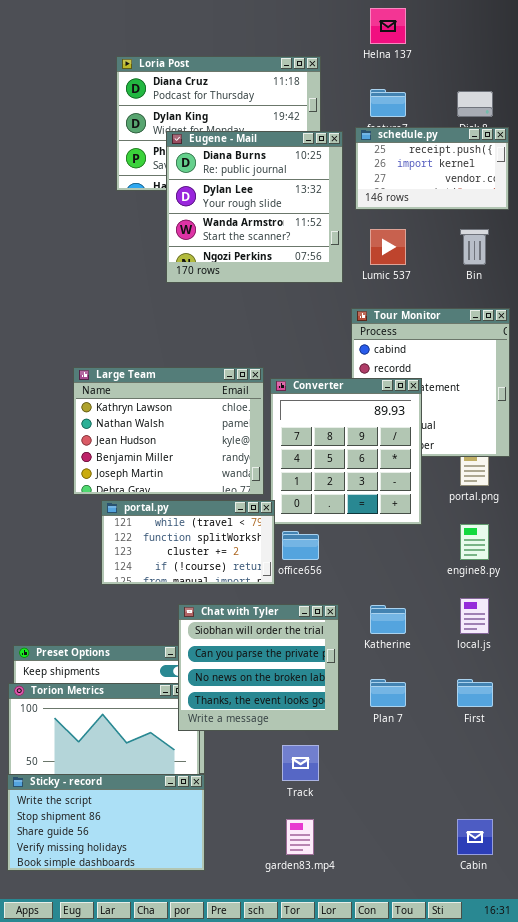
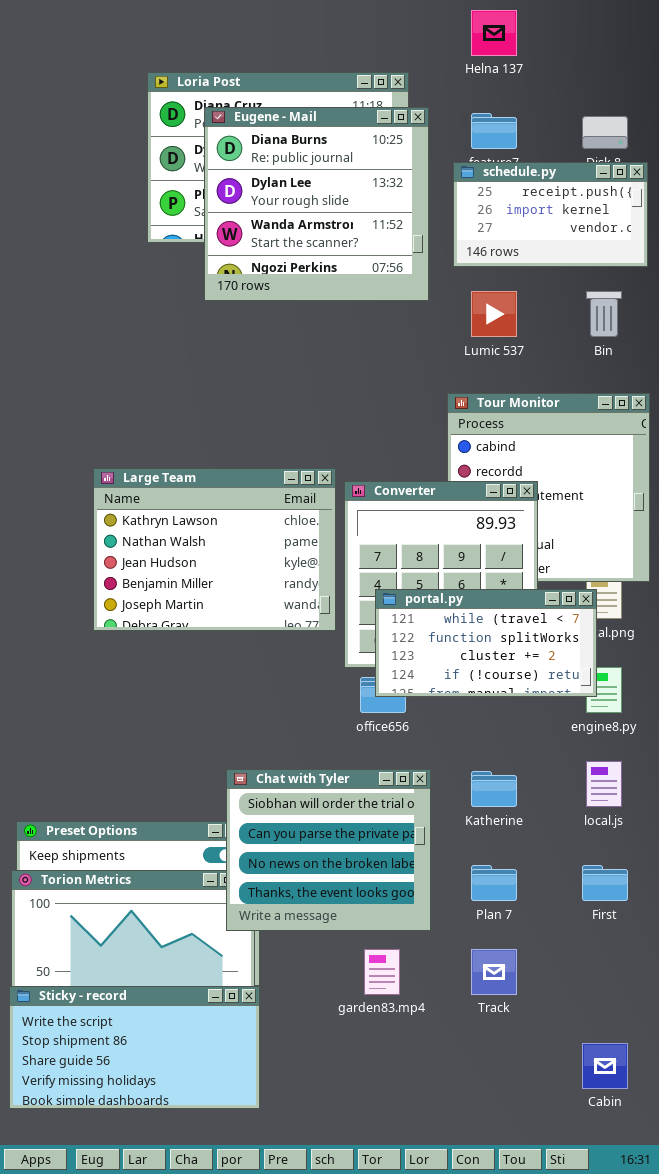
Eugene - Mail: [166,131,343,283] -> [204,107,429,301], moved
portal.py: [101,500,275,585] -> [375,589,597,697], moved
Track: [282,745,319,781] -> [471,949,517,995], moved
garden83.mp4: [286,819,314,855] -> [364,949,400,995], moved

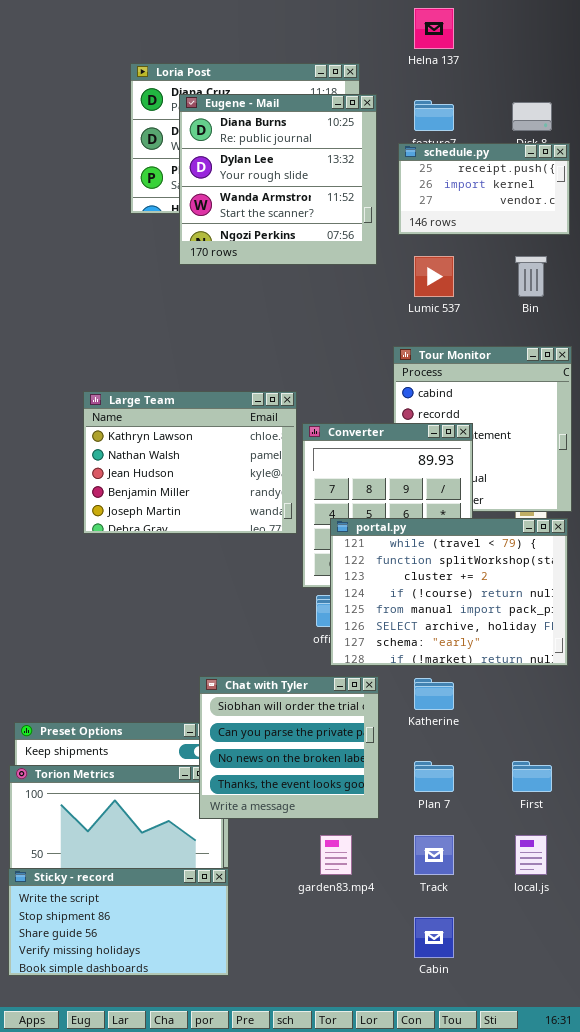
Large Team: [93,468,336,631] -> [83,391,297,534], moved
portal.py: [375,589,597,697] -> [330,518,568,666], resized
local.js: [586,761,622,807] -> [515,835,547,875], moved
Cabin: [582,1043,628,1089] -> [414,917,454,958], moved

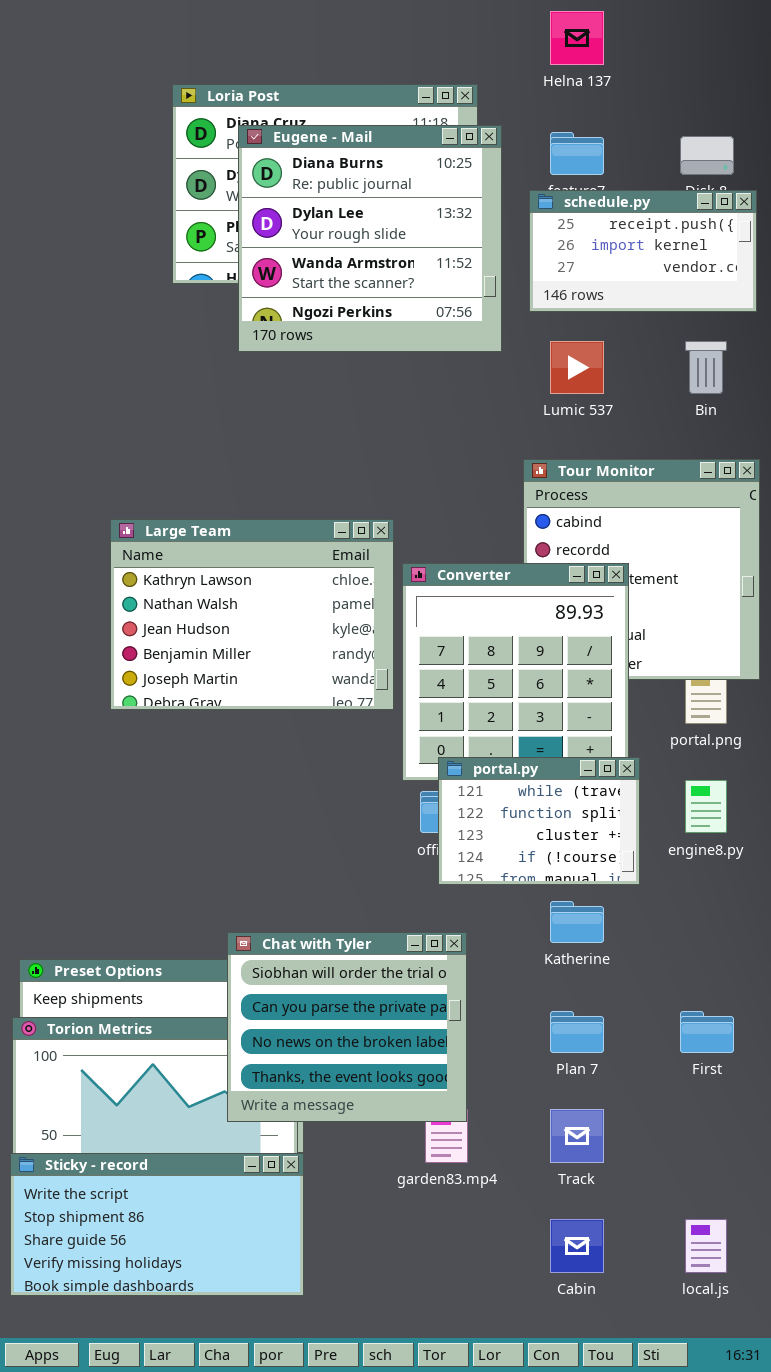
portal.py: [330,518,568,666] -> [438,757,640,885], resized
Chat with Tyler: [199,676,379,819] -> [227,932,467,1122], moved
local.js: [515,835,547,875] -> [685,1219,727,1273], moved

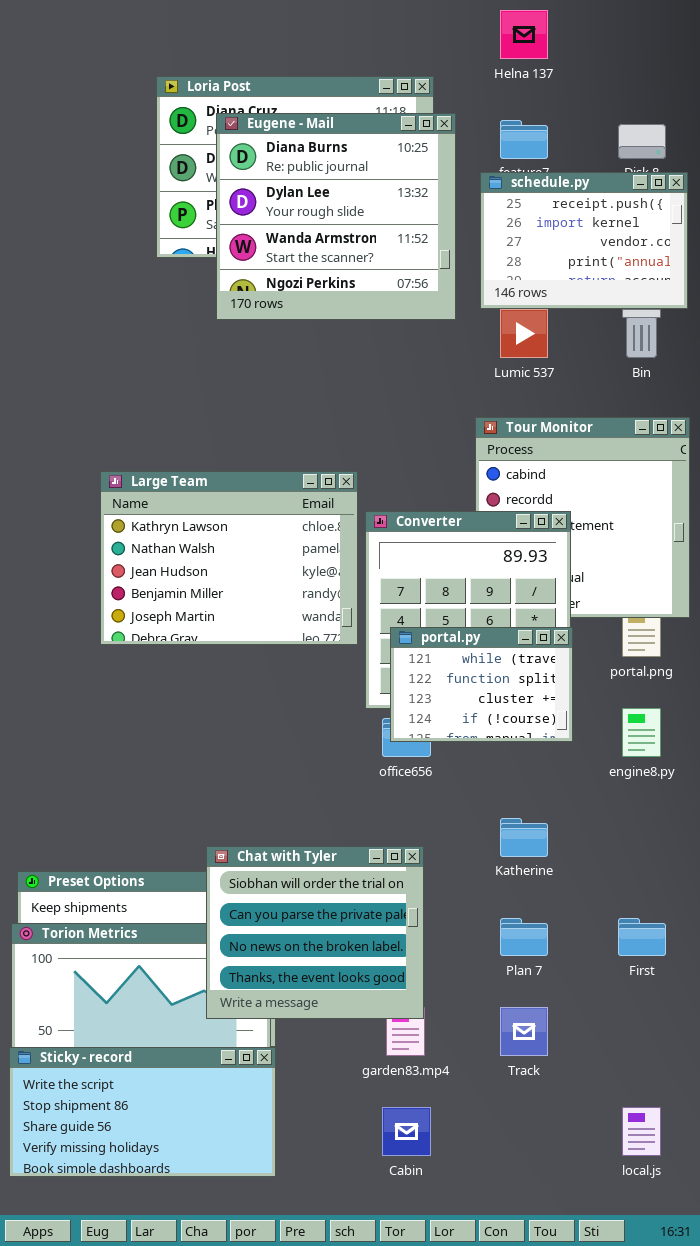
schedule.py: [529,190,757,312] -> [480,172,688,309], resized
portal.py: [438,757,640,885] -> [390,627,573,742], moved
Cabin: [550,1219,604,1273] -> [382,1107,431,1156], moved

